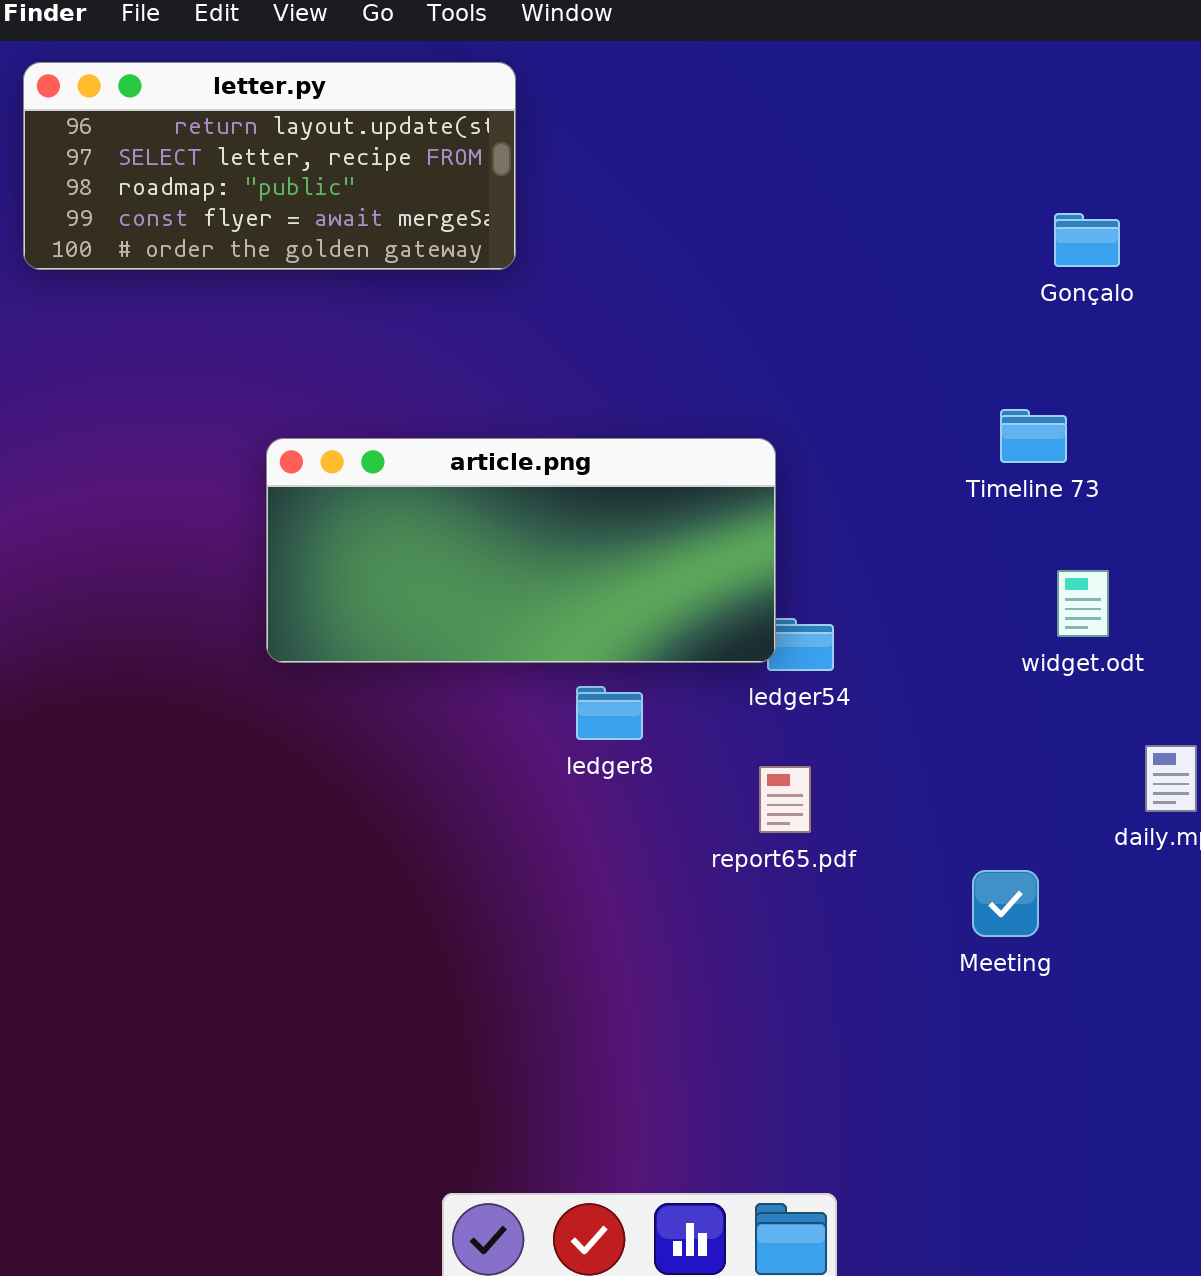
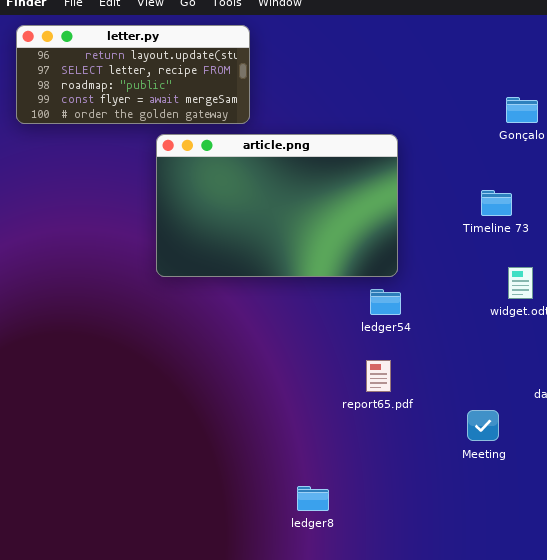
article.png: [266,438,776,663] -> [156,134,398,277], moved, resized
ledger8: [576,686,643,740] -> [297,486,329,511], moved

